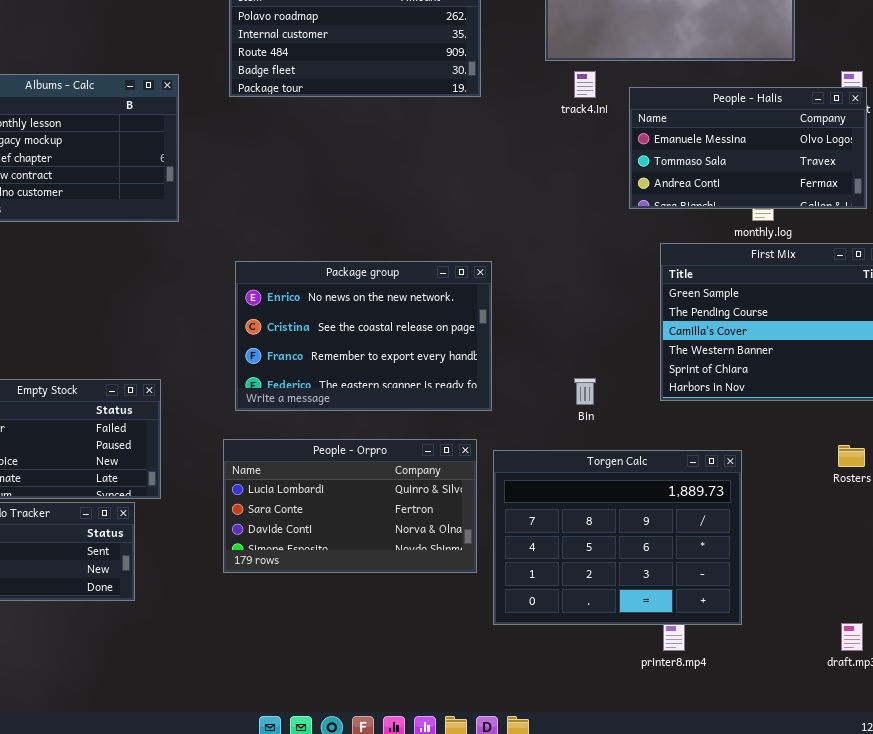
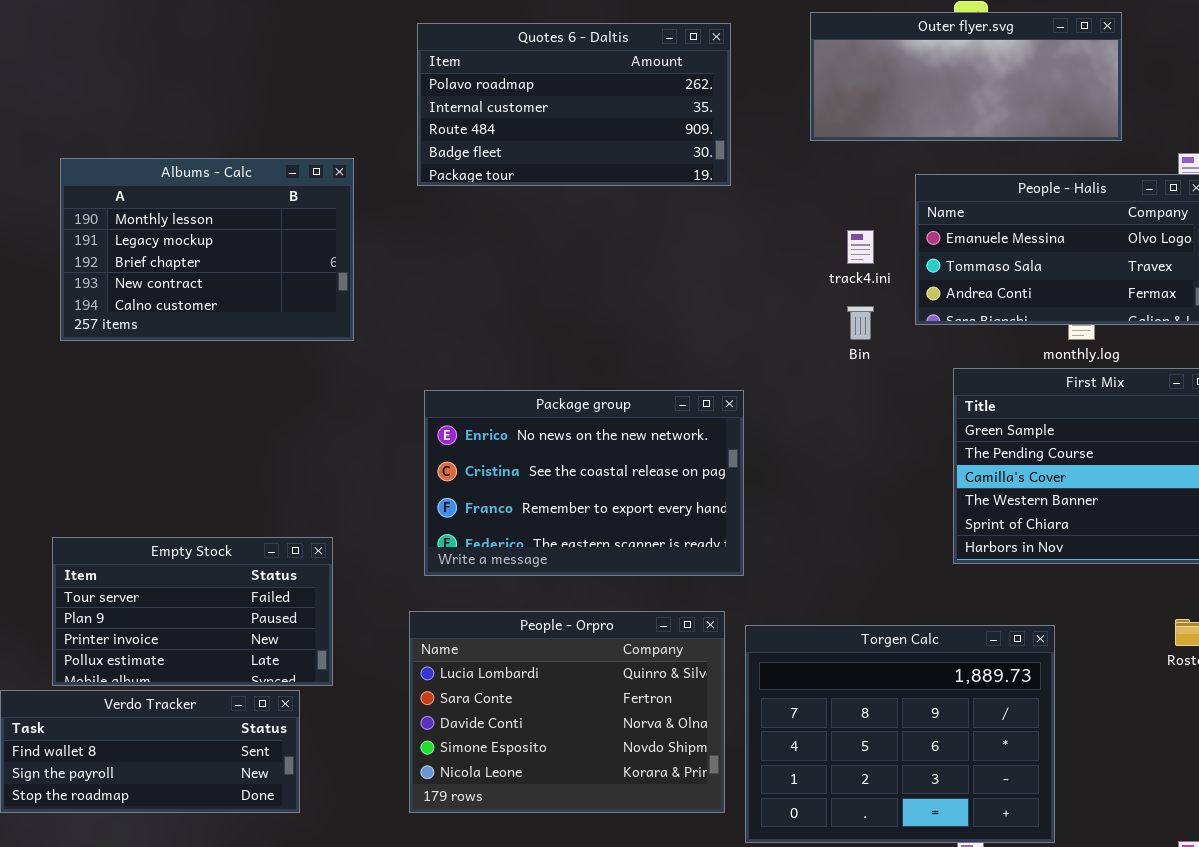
track4.ini: [574,71,596,98] -> [847,230,874,264], moved
Bin: [574,378,596,405] -> [847,306,874,340], moved
People - Orpro: [223,439,477,573] -> [409,611,725,813], resized

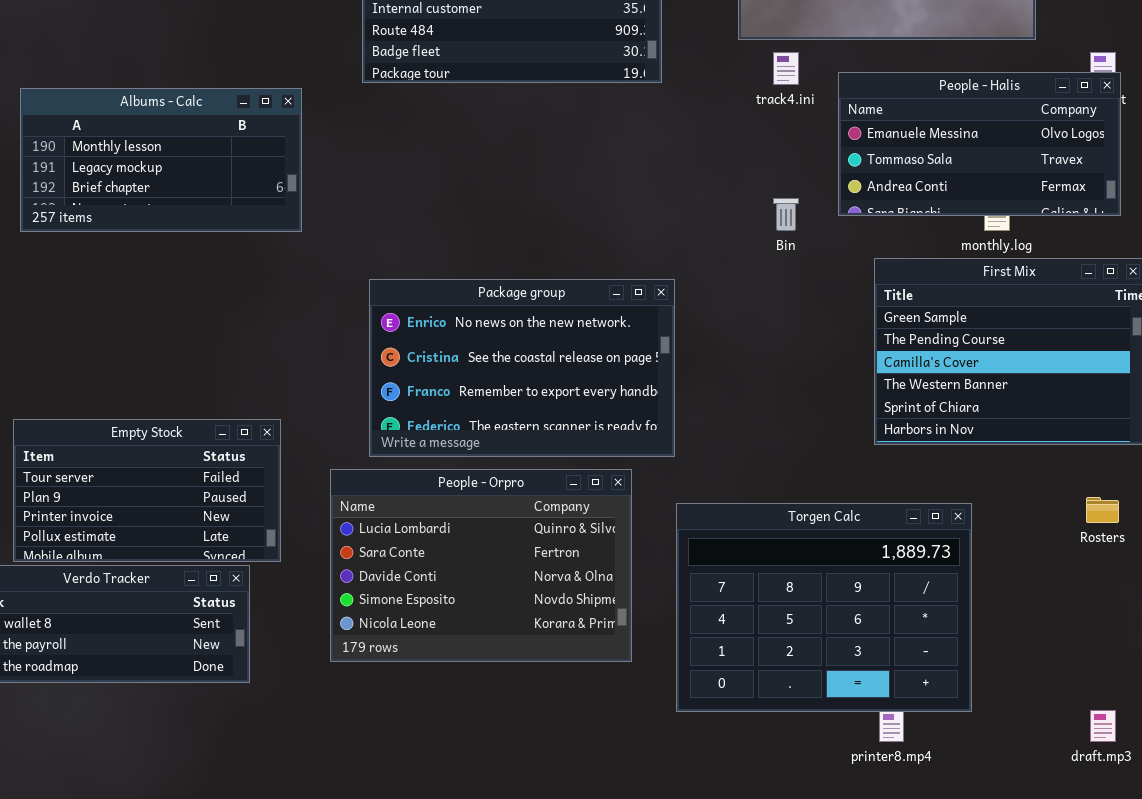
Albums - Calc: [60,158,354,341] -> [20,88,302,232], resized
track4.ini: [847,230,874,264] -> [773,52,799,85], moved
People - Orpro: [409,611,725,813] -> [330,469,632,662], moved

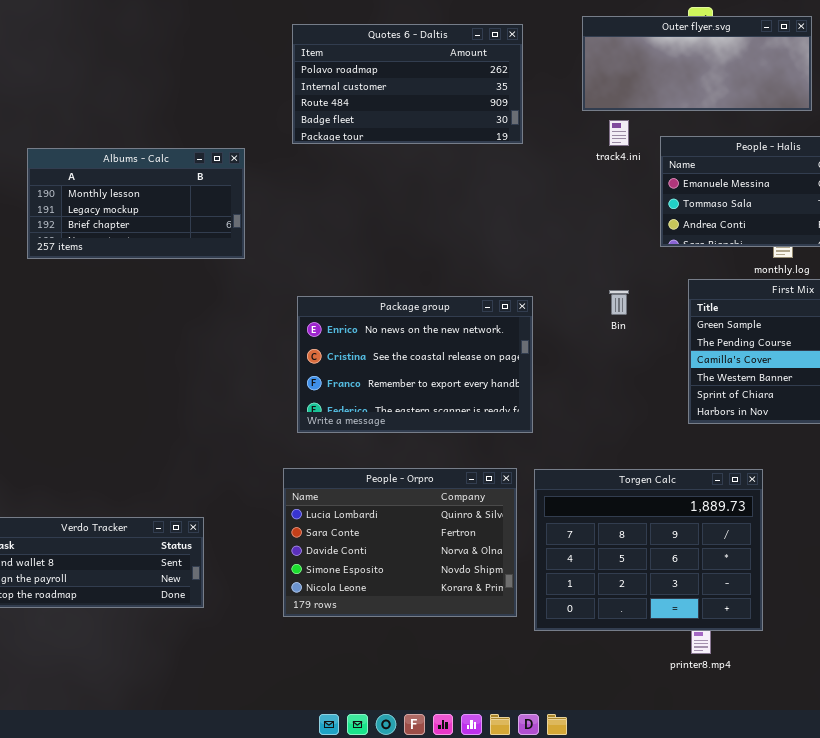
Bin: [773,198,799,231] -> [609,290,629,315], moved
Empty Stock: [13,419,281,562] -> none, closed
People - Orpro: [330,469,632,662] -> [283,468,517,617], moved

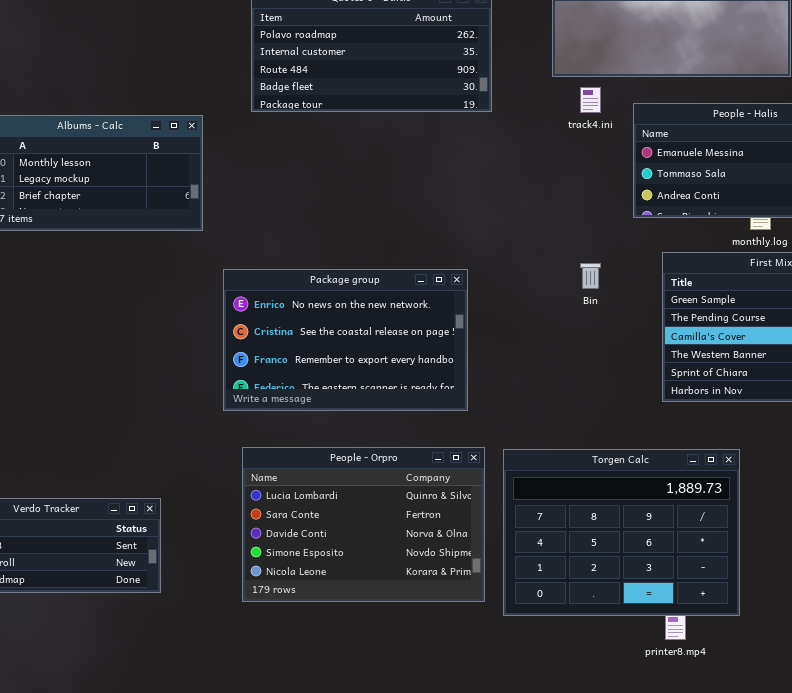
Package group: [297,296,533,433] -> [223,269,468,411], moved

